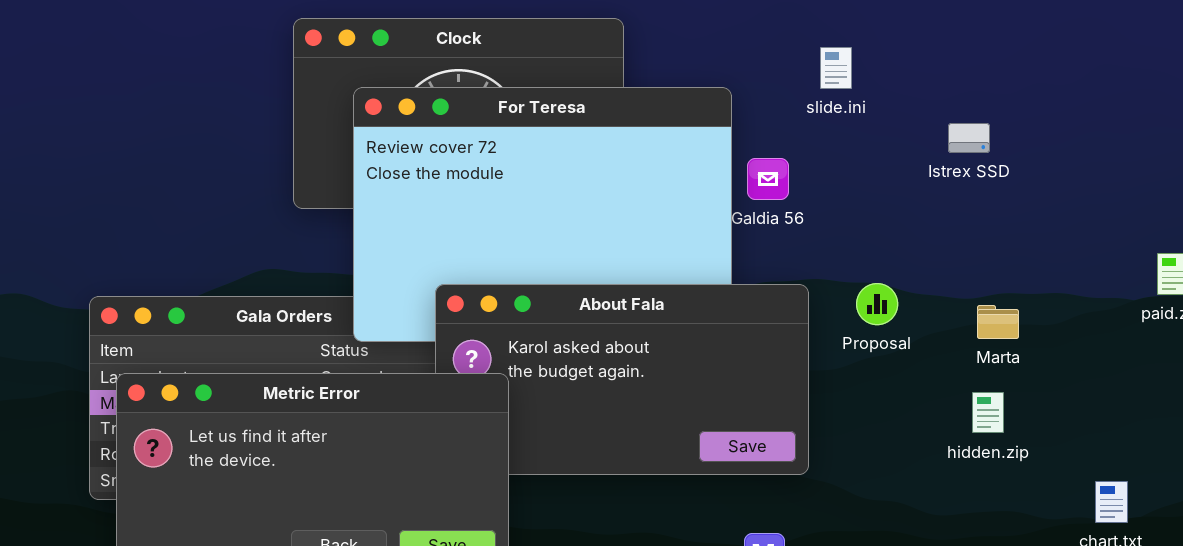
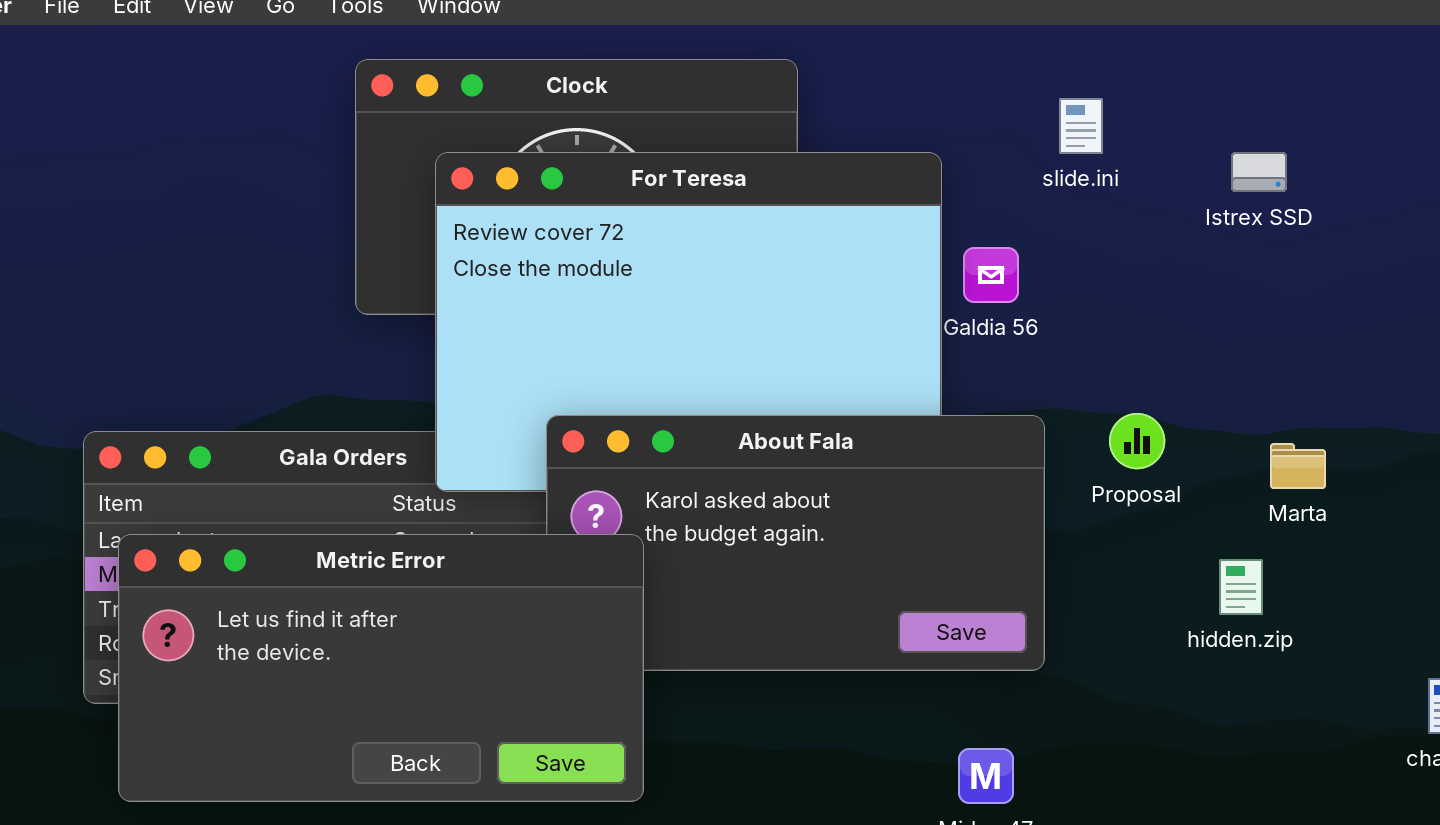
Istrex SSD: [948,123,990,153] -> [1231,152,1287,192], moved
hidden.zip: [972,392,1004,433] -> [1219,559,1263,615], moved

